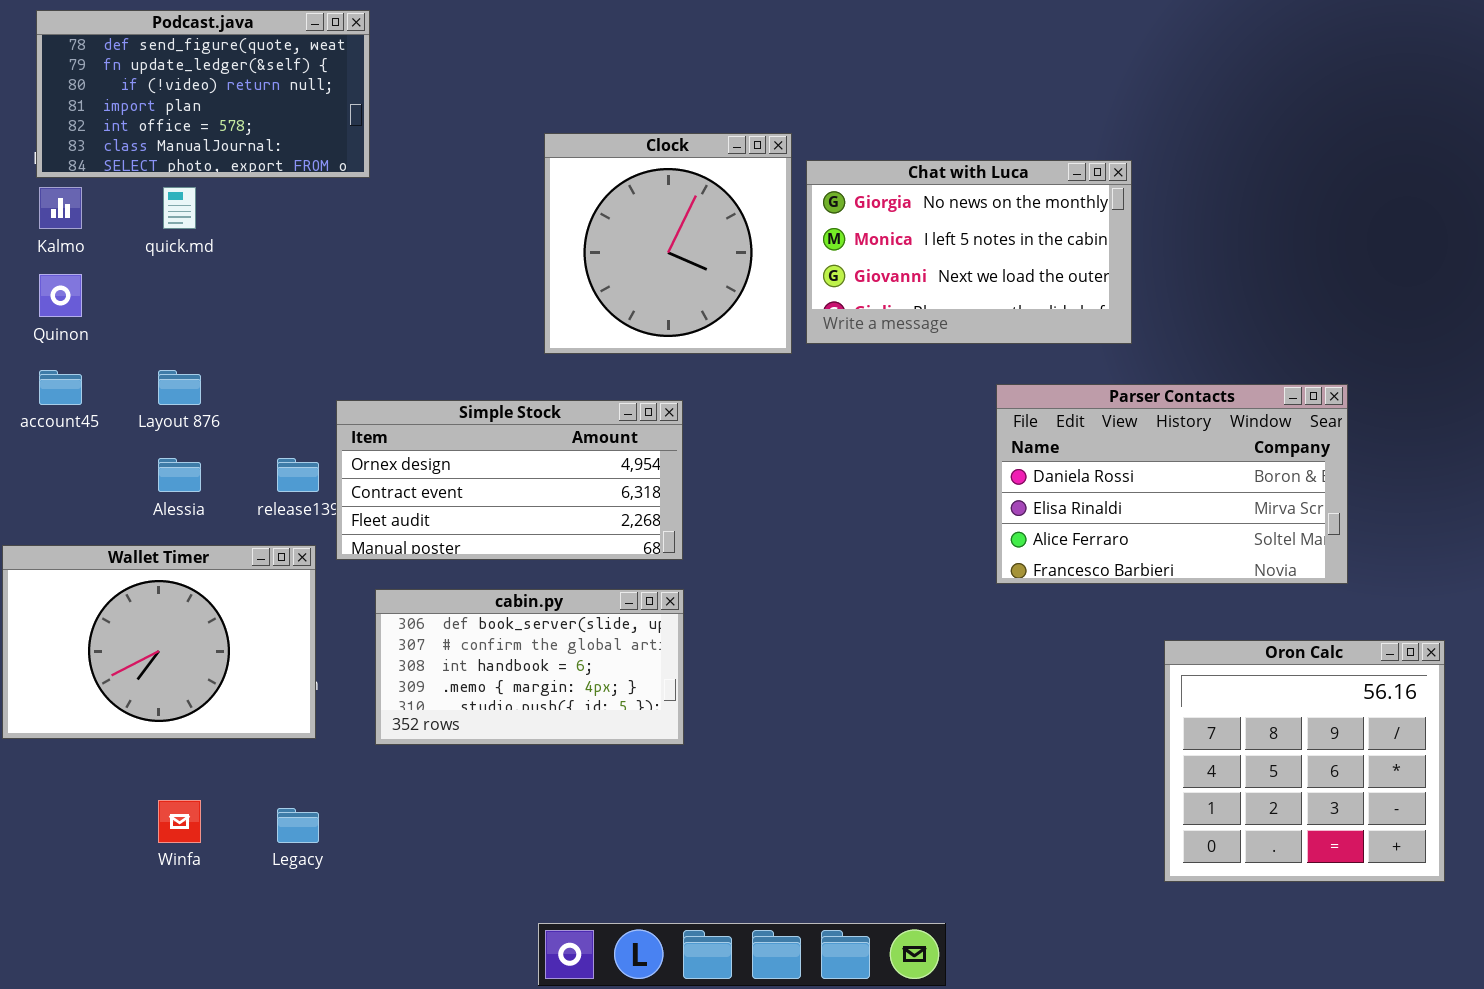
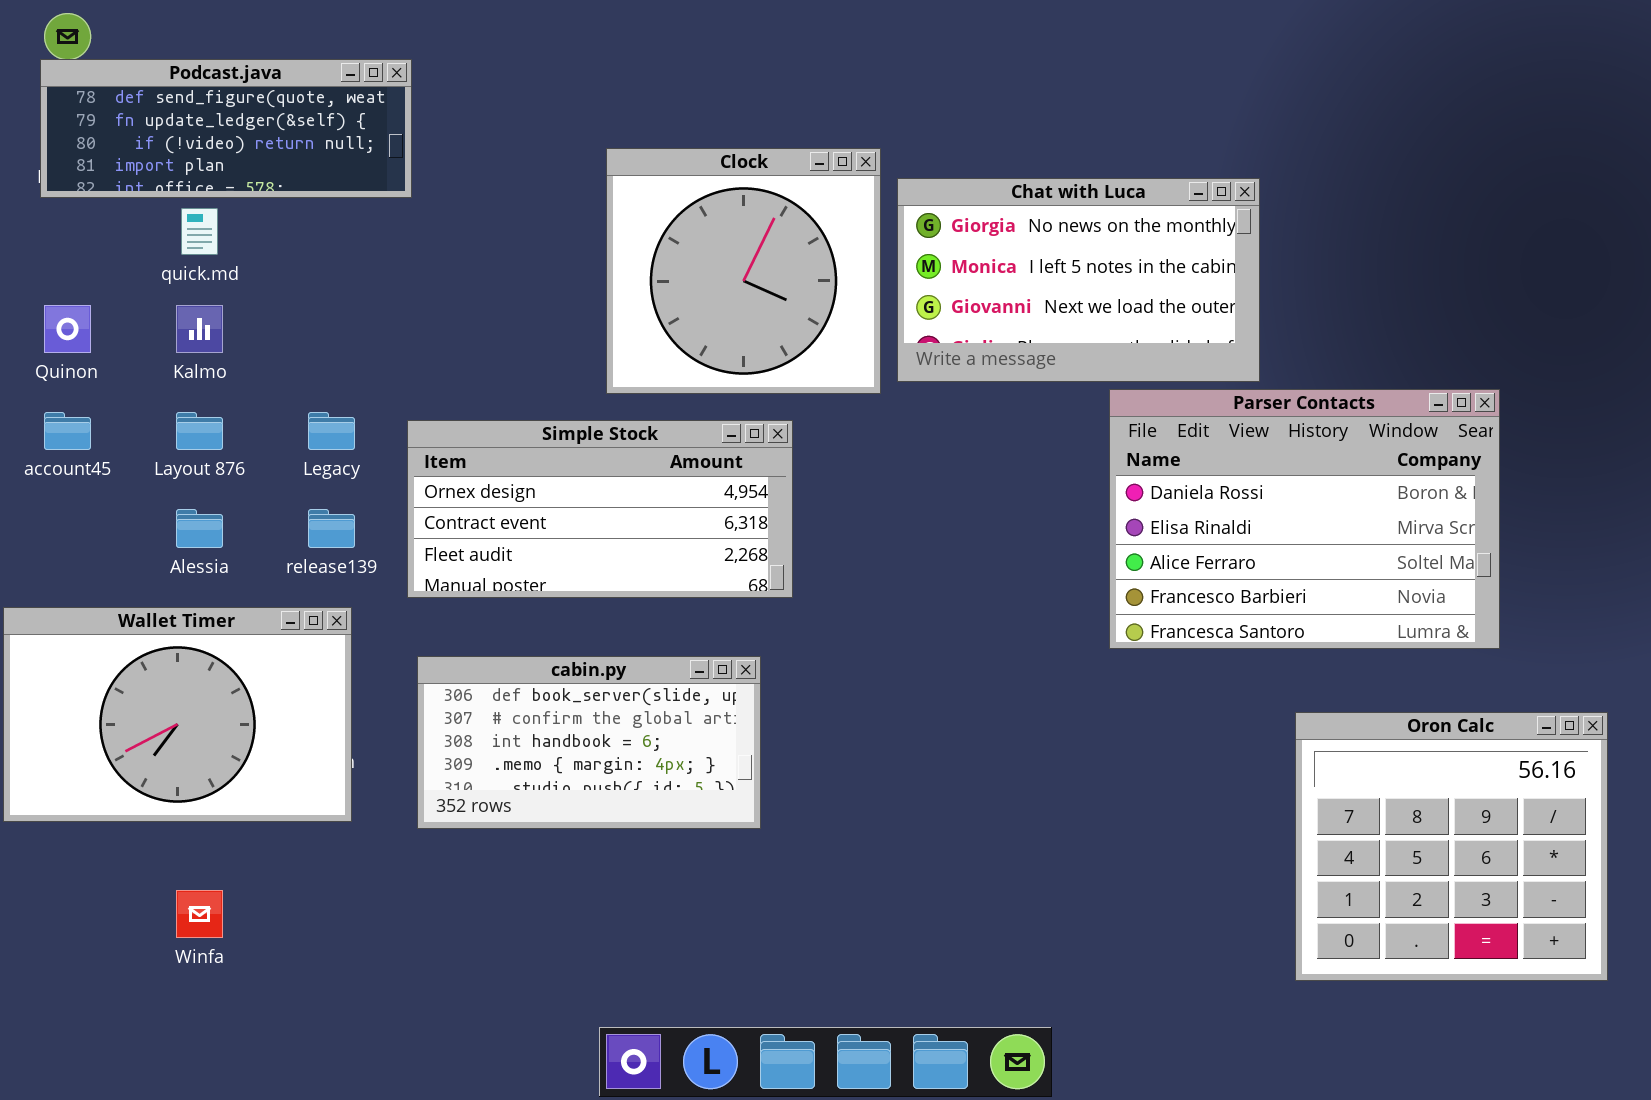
Podcast.java: [36,10,370,178] -> [40,59,412,198], resized
Kalmo: [39,187,82,229] -> [176,305,223,353], moved
Parser Contacts: [996,384,1348,584] -> [1109,389,1500,649], resized
Simple Stock: [336,400,683,560] -> [407,420,793,598], moved
Legacy: [277,808,319,843] -> [308,412,355,450], moved

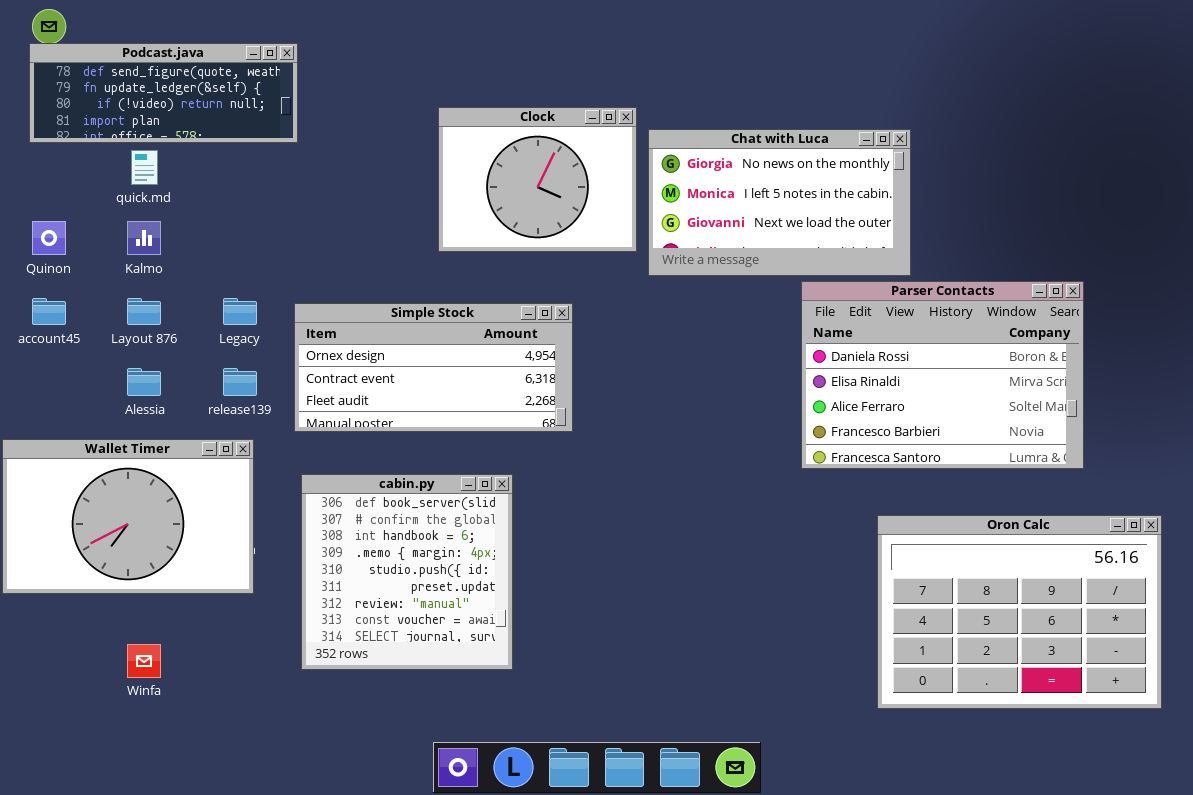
Clock: [606,148,881,394] -> [438,107,637,252], resized
cabin.py: [417,656,761,829] -> [301,474,513,670], resized
Oron Calc: [1295,712,1608,981] -> [877,515,1162,709], resized

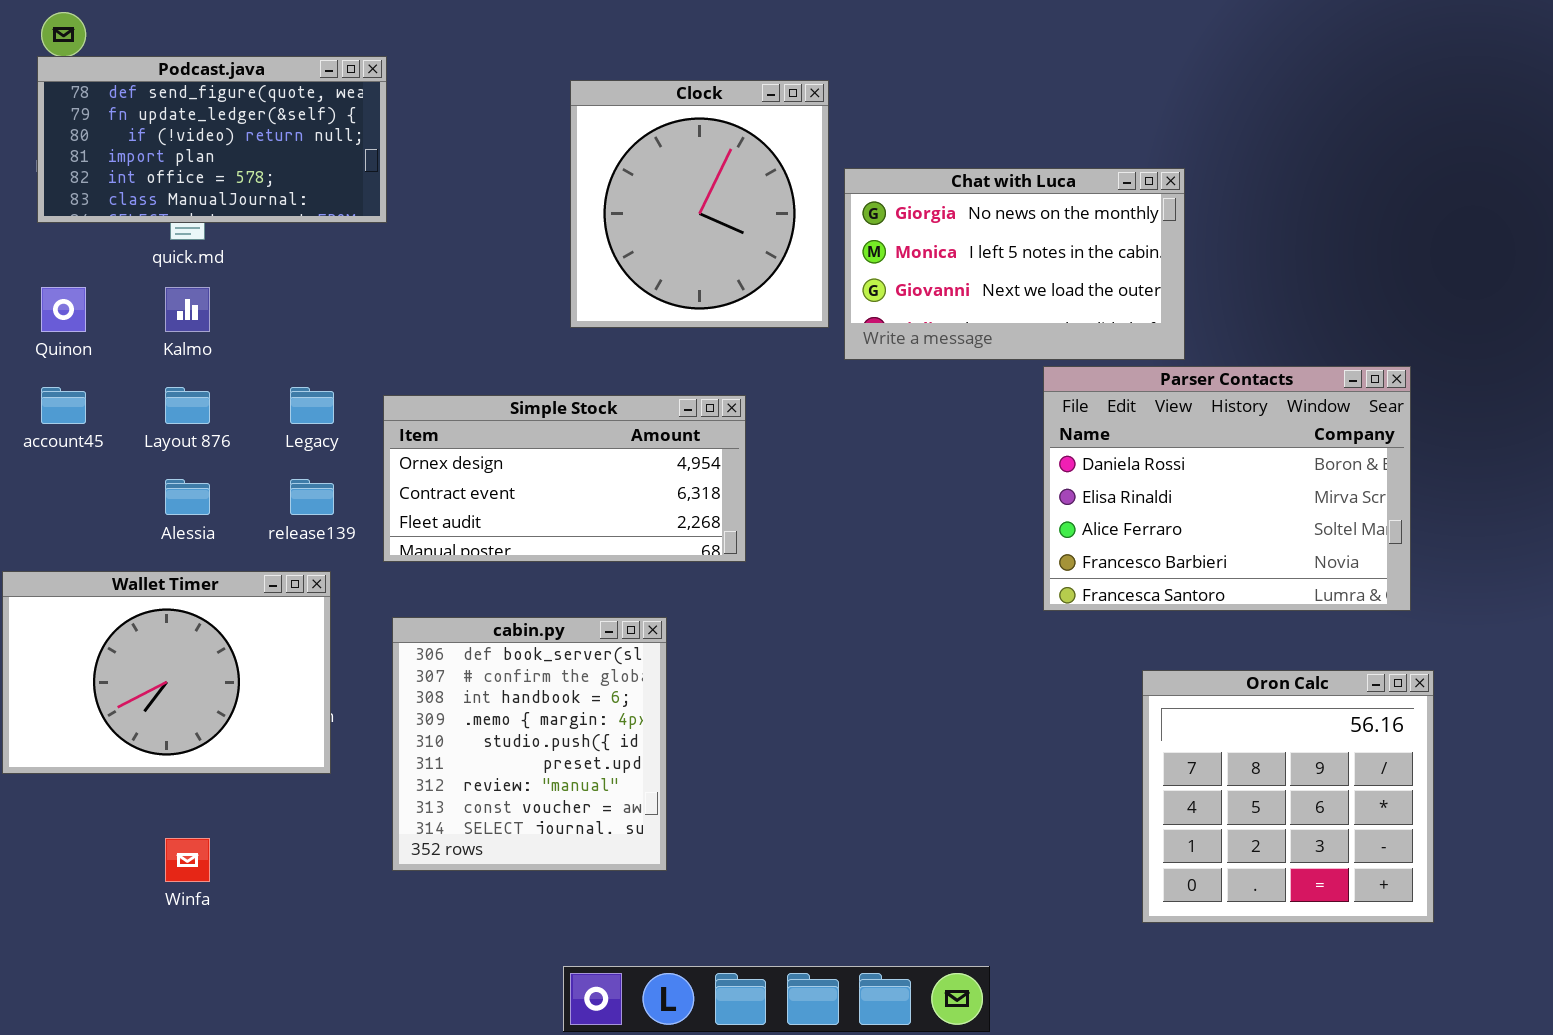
Podcast.java: [29,43,298,143] -> [37,56,387,223], resized
Clock: [438,107,637,252] -> [570,80,829,328], resized
Oron Calc: [877,515,1162,709] -> [1142,670,1434,923], resized

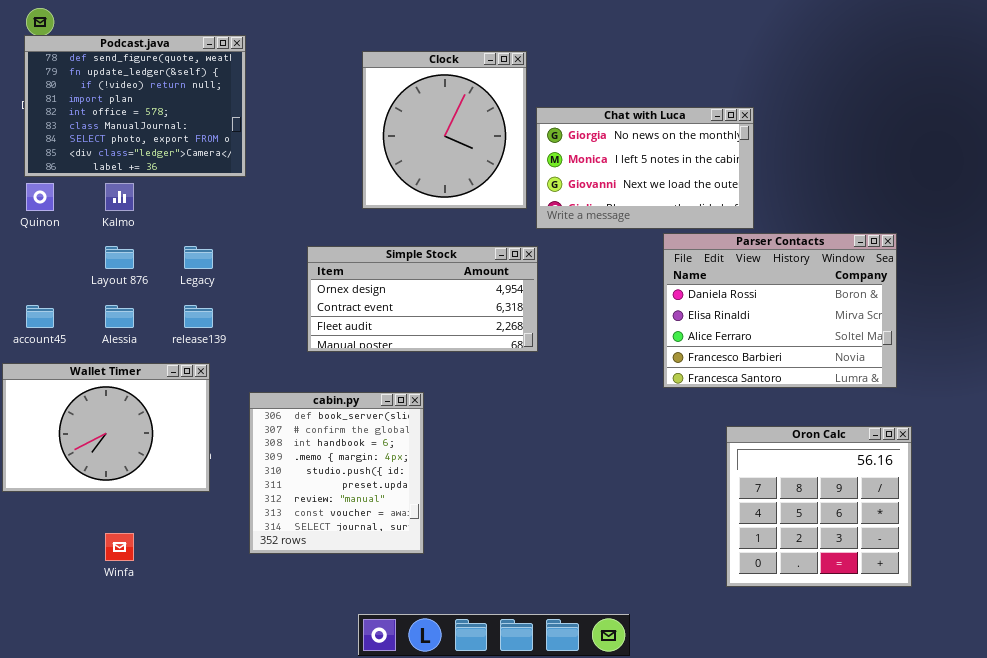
Podcast.java: [37,56,387,223] -> [24,35,246,177], resized
account45: [41,387,86,424] -> [26,305,54,328], moved
Simple Stock: [383,395,746,562] -> [307,246,538,352], moved

